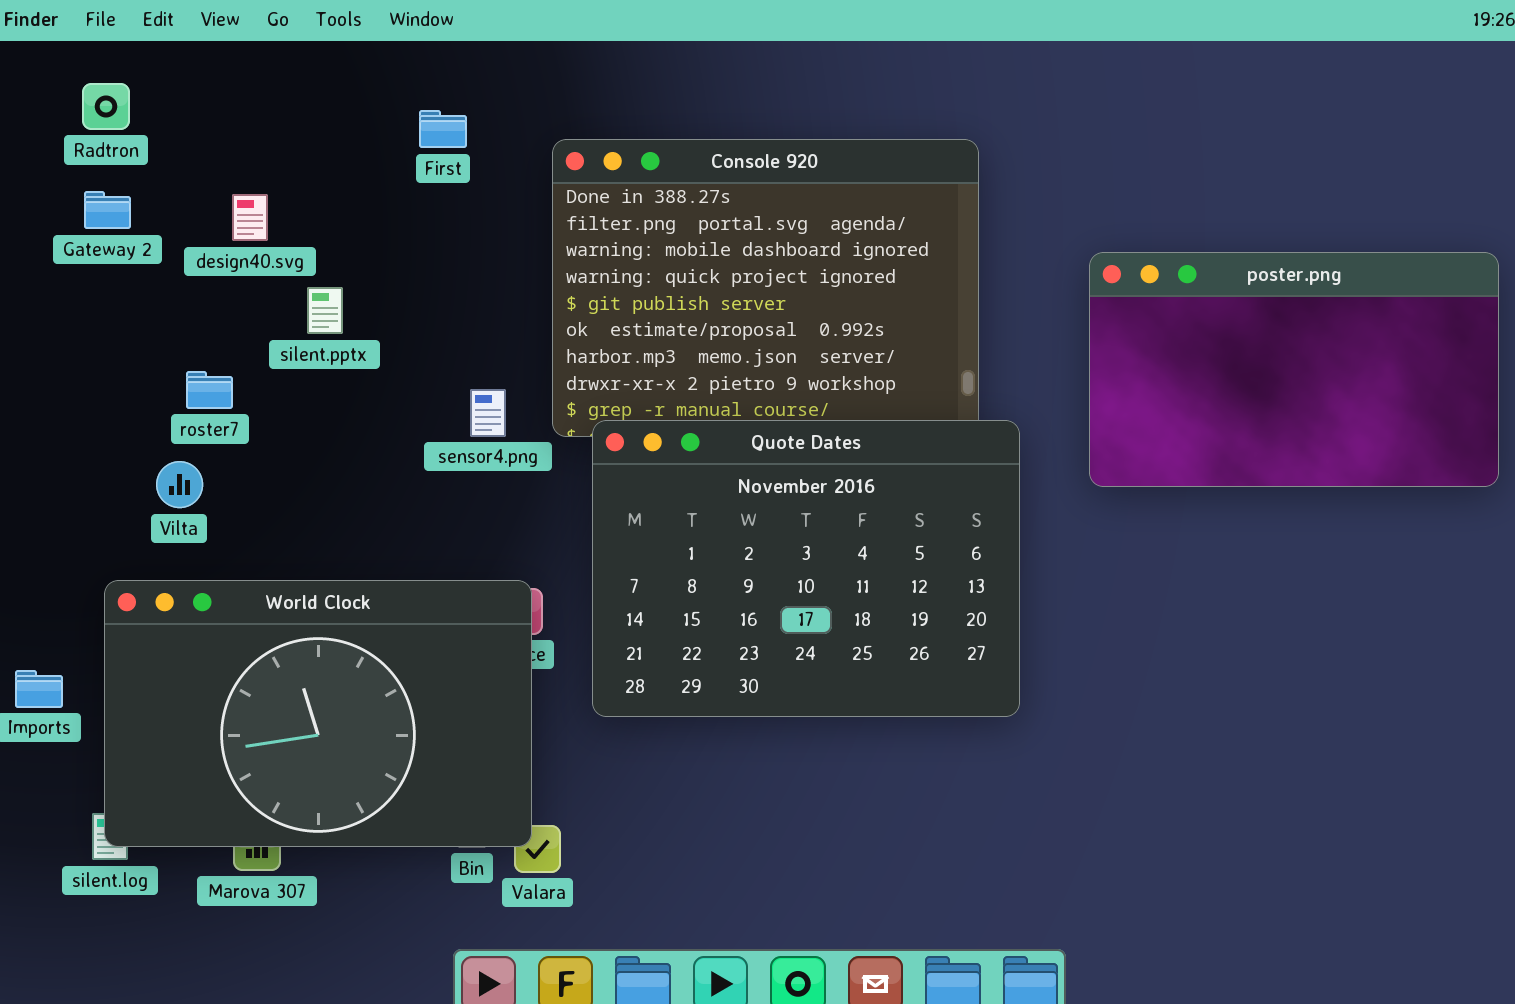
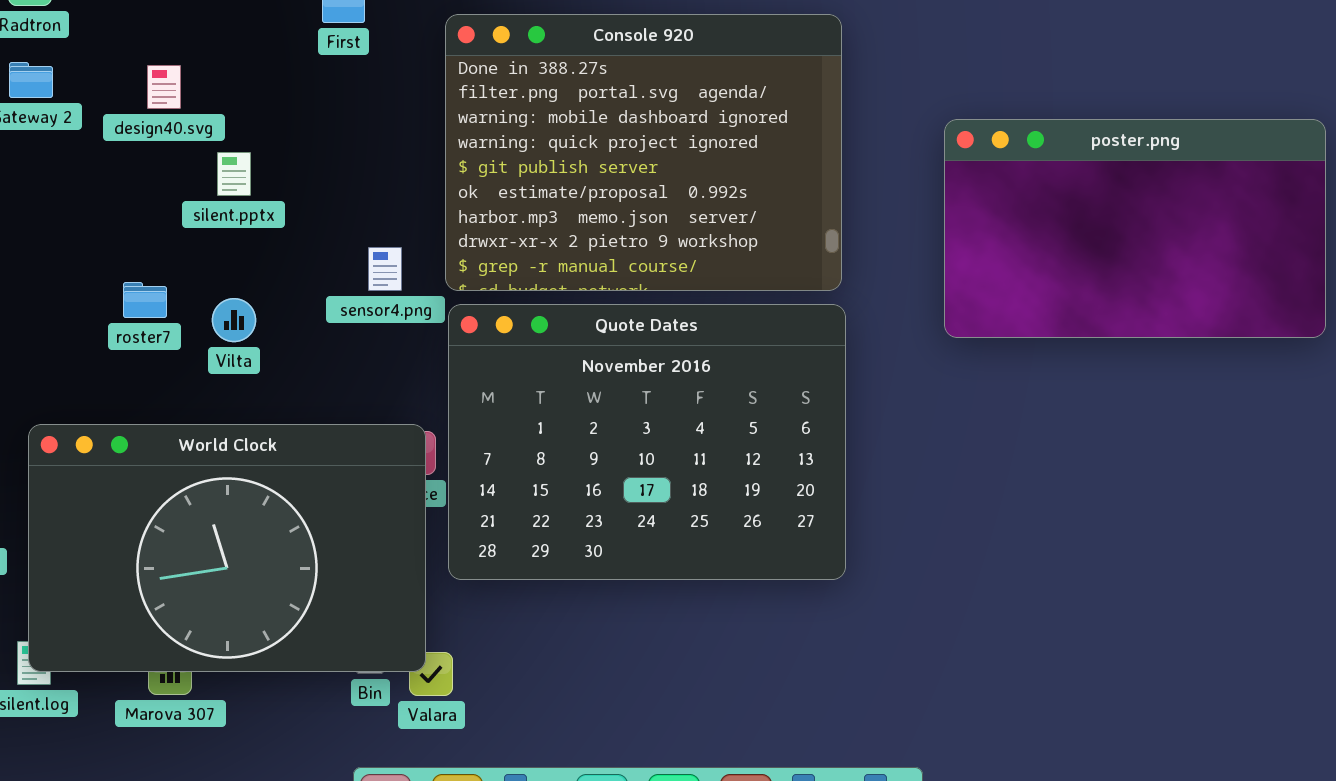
roster7: [186,371,233,409] -> [123,282,167,318], moved
Quote Dates: [592,420,1020,717] -> [448,304,846,580], moved
Vilta: [156,461,203,508] -> [212,298,256,342], moved

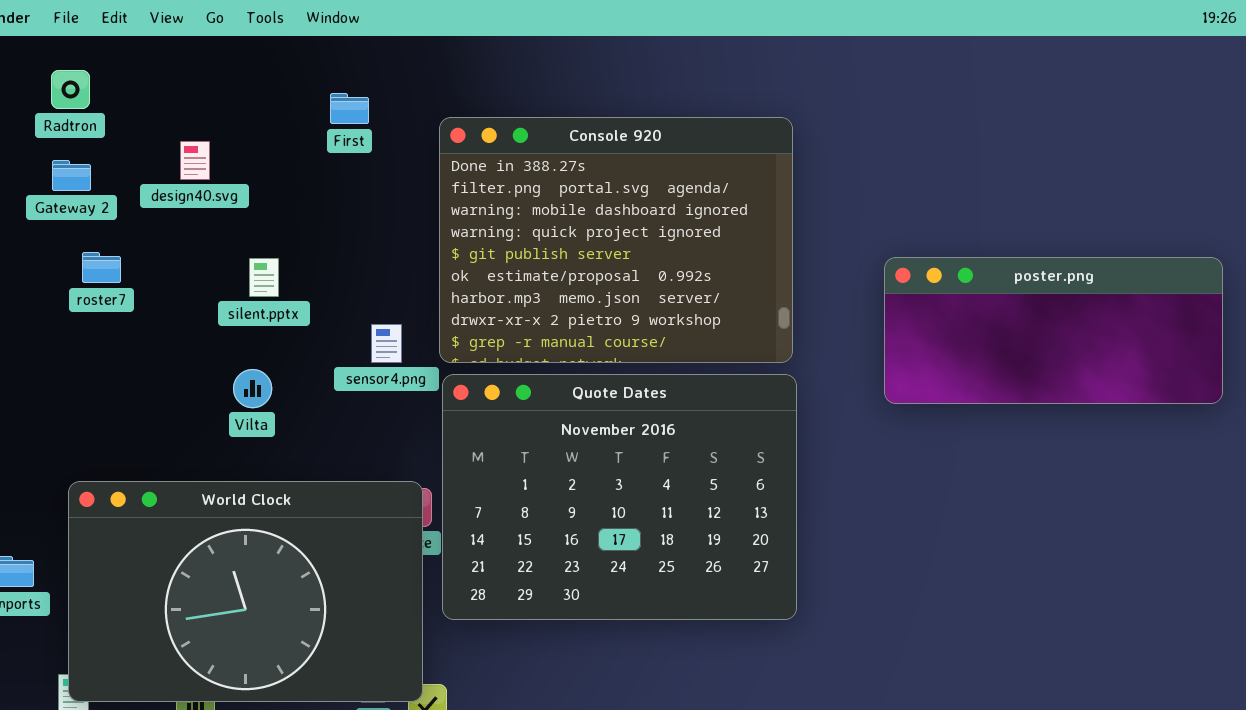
design40.svg: [147,65,181,109] -> [180,141,210,180], moved
poster.png: [944,119,1326,338] -> [884,257,1223,404], resized
silent.pptx: [217,152,251,196] -> [249,258,279,297], moved
roster7: [123,282,167,318] -> [82,252,121,283], moved

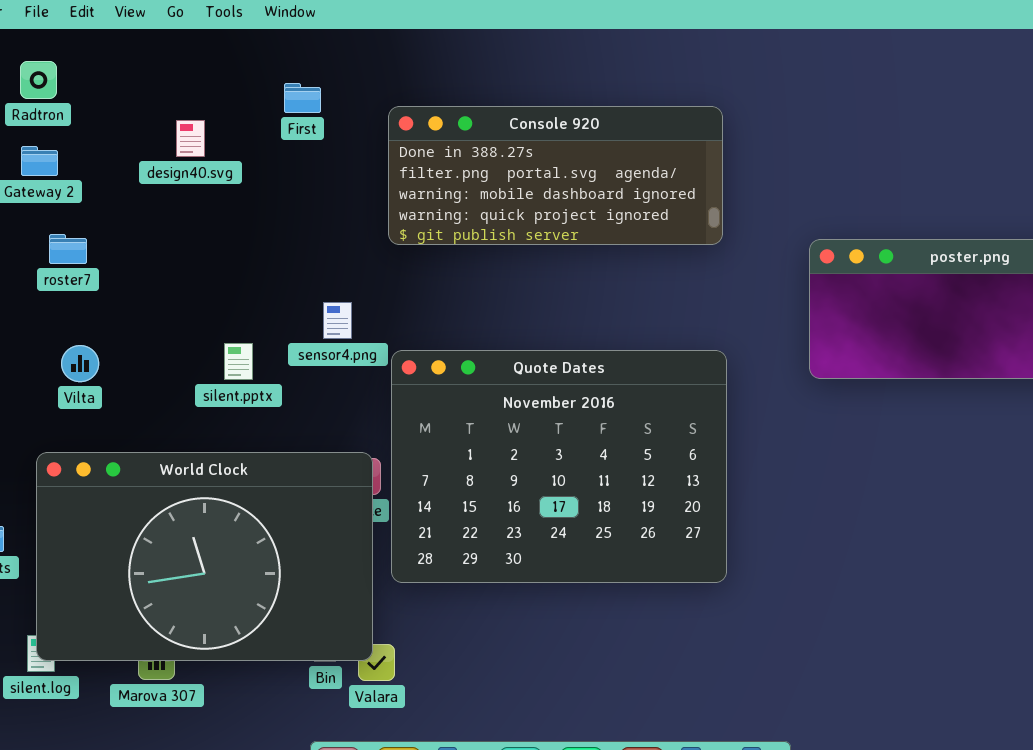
Console 920: [439,117,793,363] -> [388,106,723,245], resized
design40.svg: [180,141,210,180] -> [176,120,205,157], moved
silent.pptx: [249,258,279,297] -> [224,343,253,380], moved
Vilta: [233,369,272,408] -> [61,345,99,382], moved

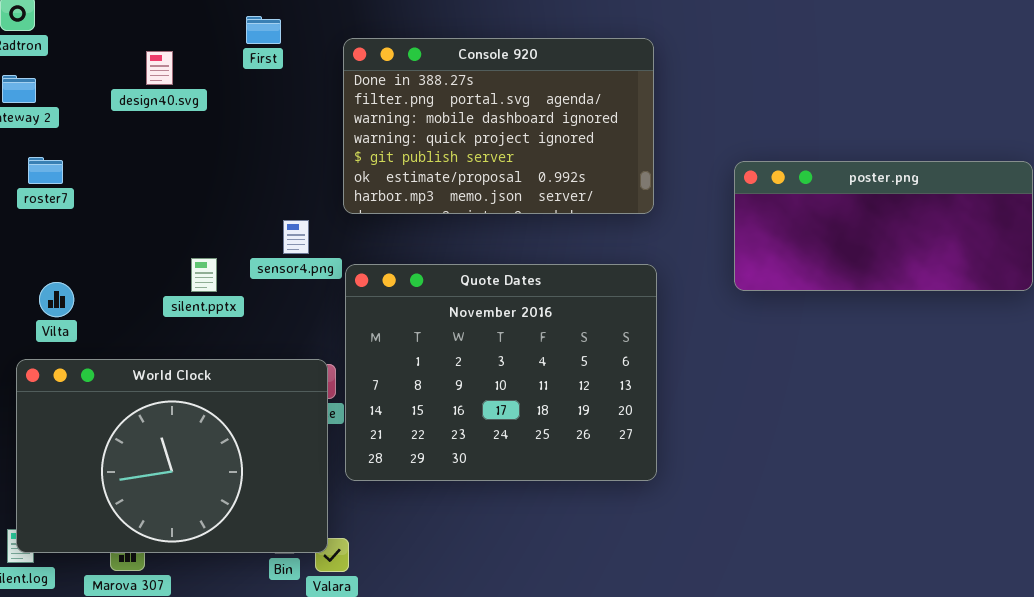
Console 920: [388,106,723,245] -> [343,38,654,214], resized
Vilta: [61,345,99,382] -> [39,282,74,317], moved

